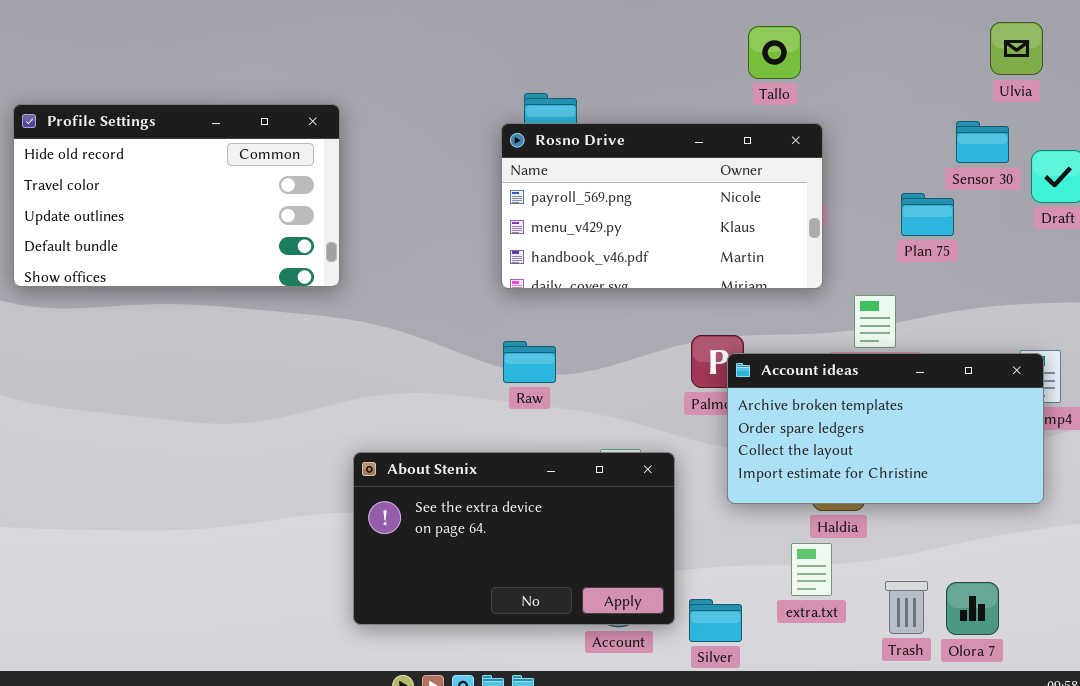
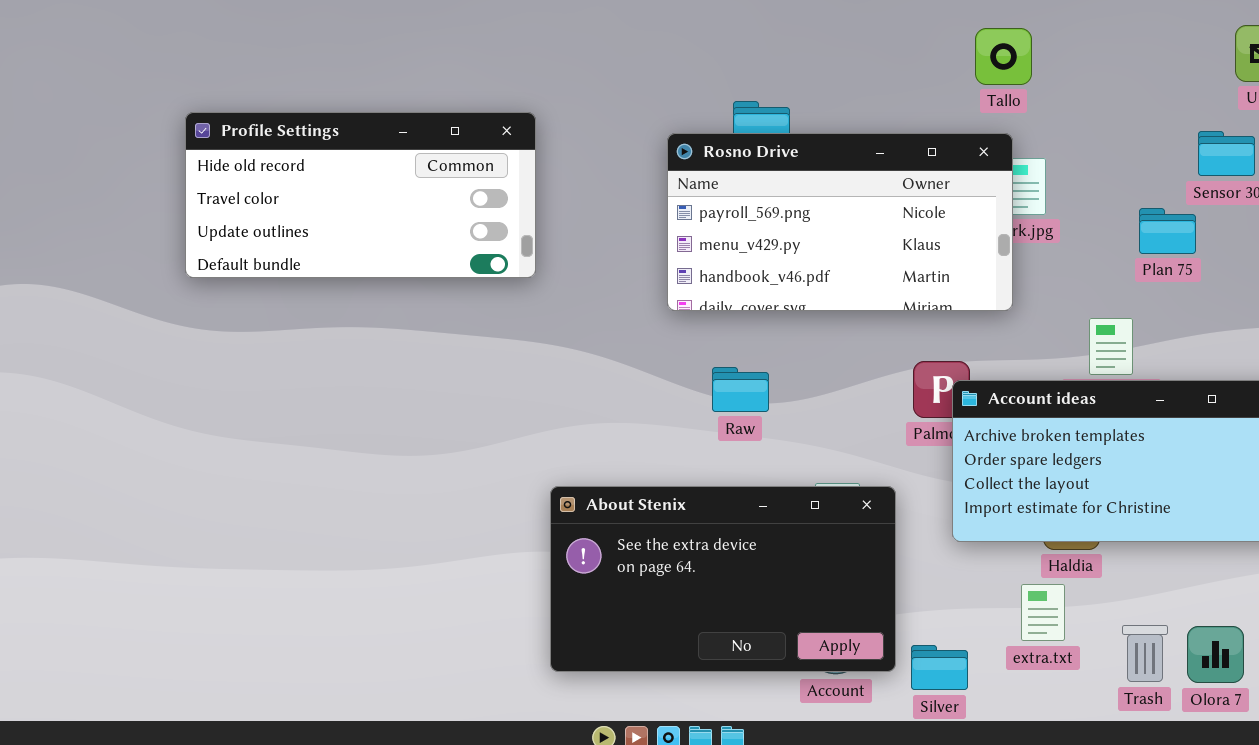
Profile Settings: [13,104,340,287] -> [185,112,536,278], resized
Rosno Drive: [501,123,823,289] -> [667,133,1013,311], moved

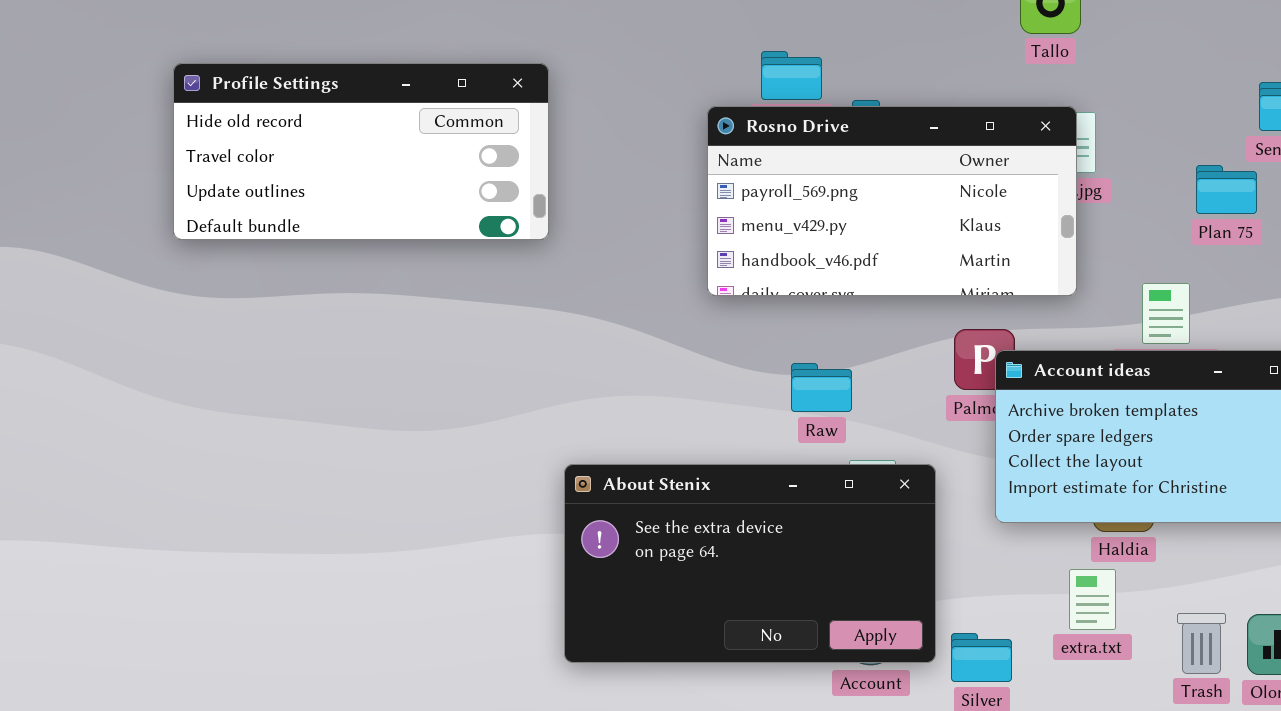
Rosno Drive: [667,133,1013,311] -> [707,106,1077,296], moved
Raw: [712,367,769,412] -> [791,363,852,412], moved

